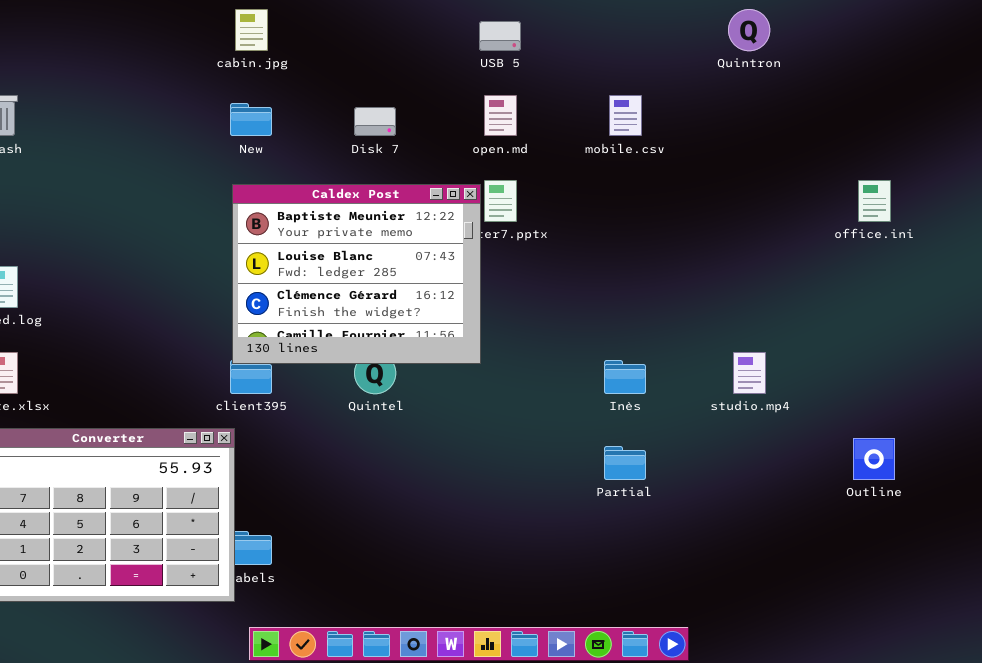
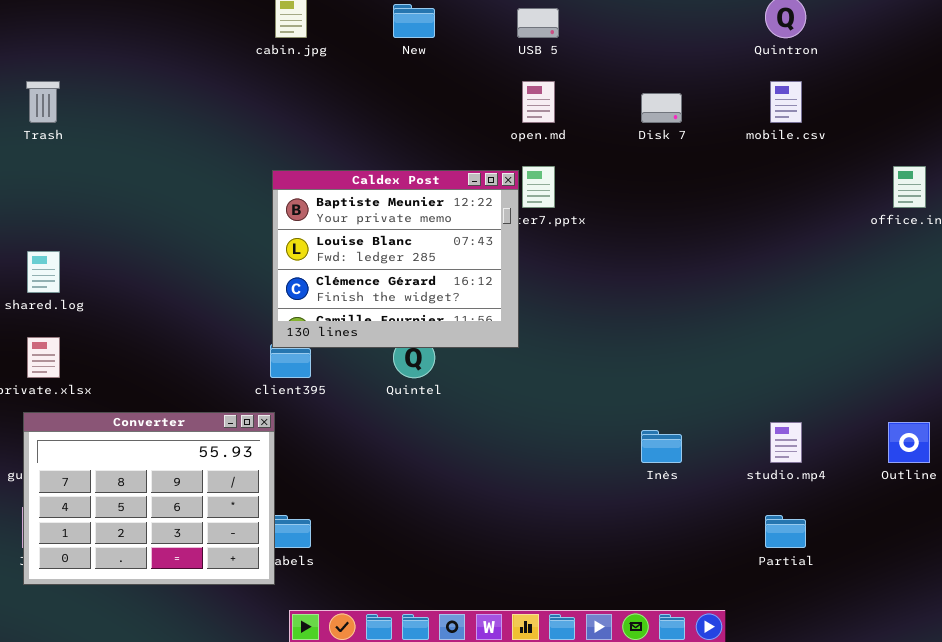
mobile.csv: [609,95,642,136] -> [770,81,802,123], moved
New: [230,103,272,136] -> [393,4,435,38], moved
Disk 7: [354,107,396,136] -> [641,93,682,123], moved
studio.mp4: [733,352,766,394] -> [770,422,802,463], moved
Inès: [604,360,646,394] -> [641,430,682,463], moved
Partial: [604,446,646,480] -> [765,515,806,548], moved

